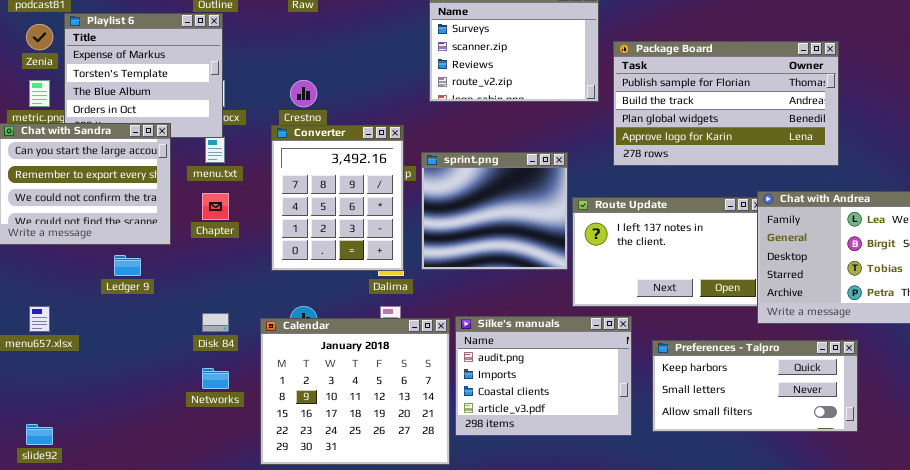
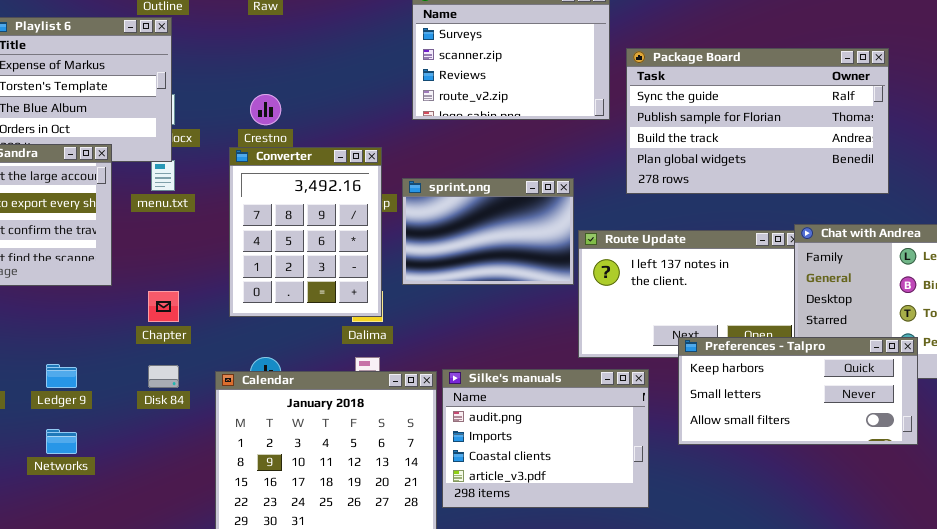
Package Board: [613,41,839,166] -> [626,48,889,194], scrolled up 1 row
sprint.png: [421,152,568,270] -> [402,178,574,285], resized
Chapter: [202,193,229,220] -> [148,291,179,322], moved
Ledger 9: [114,255,141,276] -> [46,364,77,388], moved
Preferences - Talpro: [652,340,858,432] -> [678,337,918,445], moved
Networks: [202,368,229,389] -> [46,429,77,454], moved

